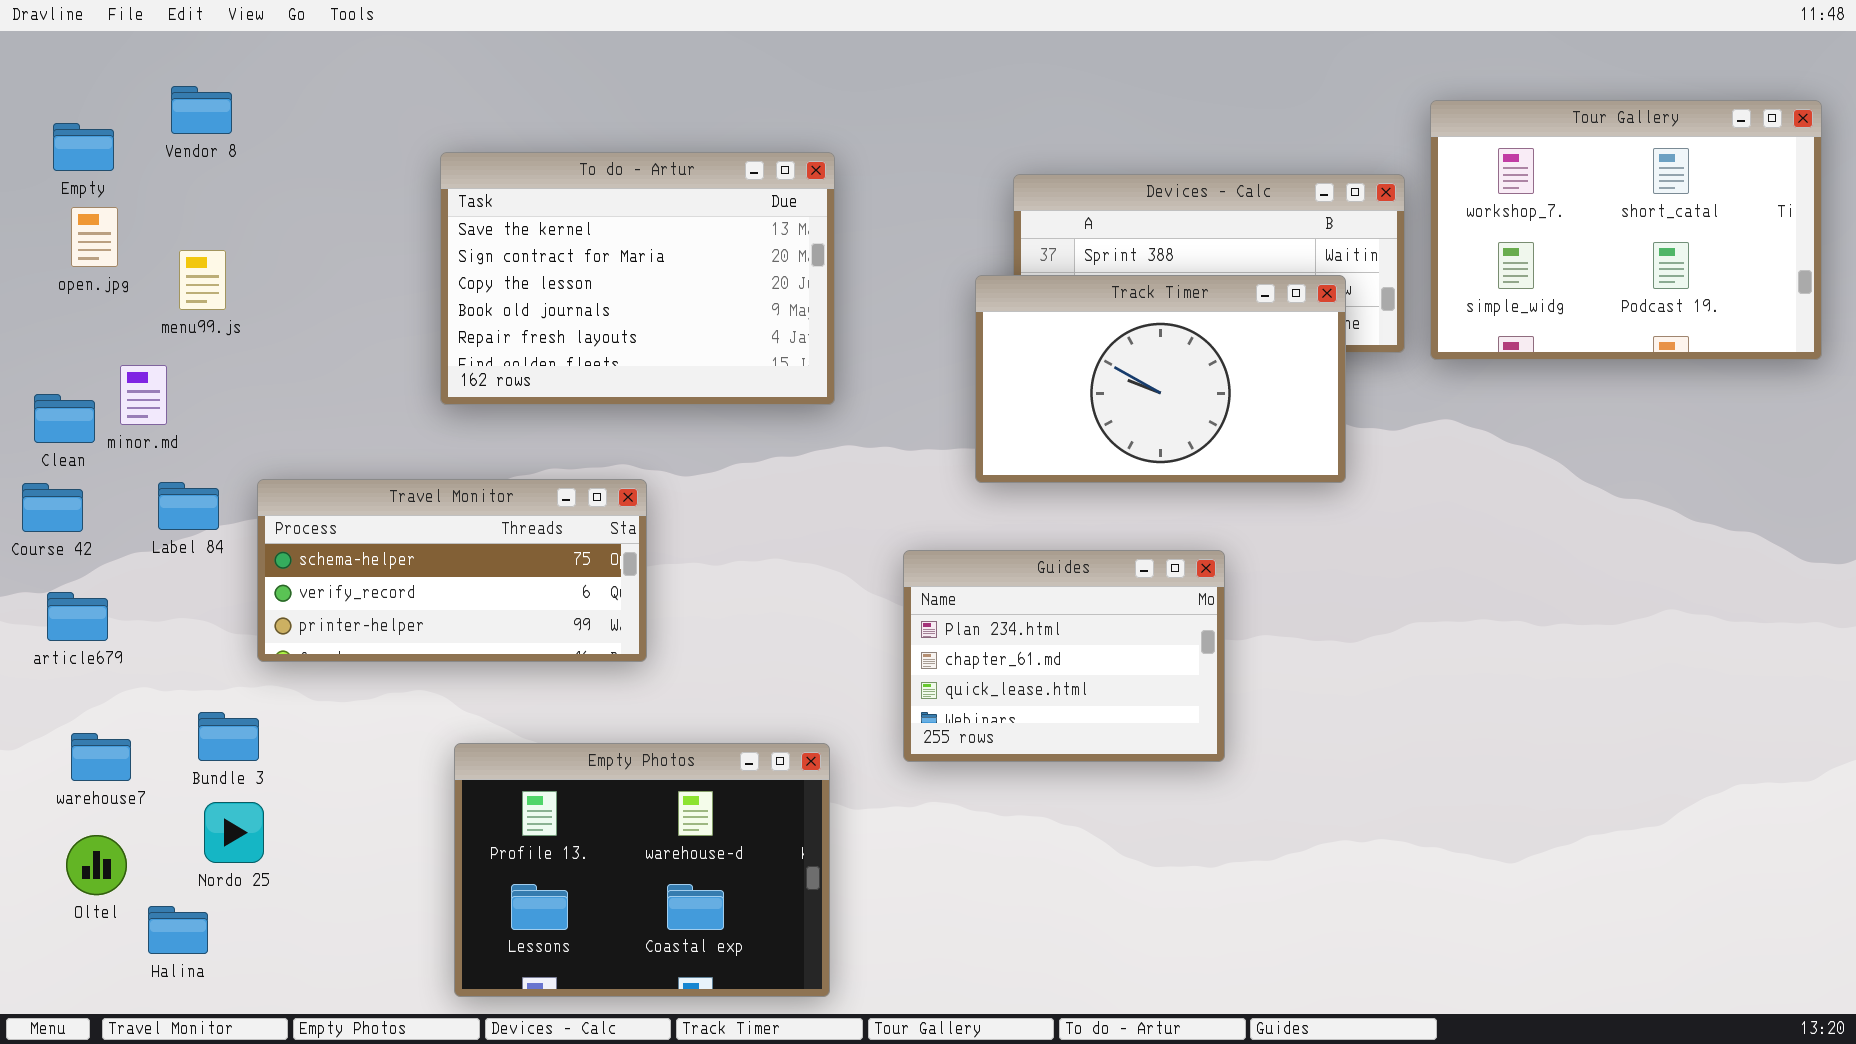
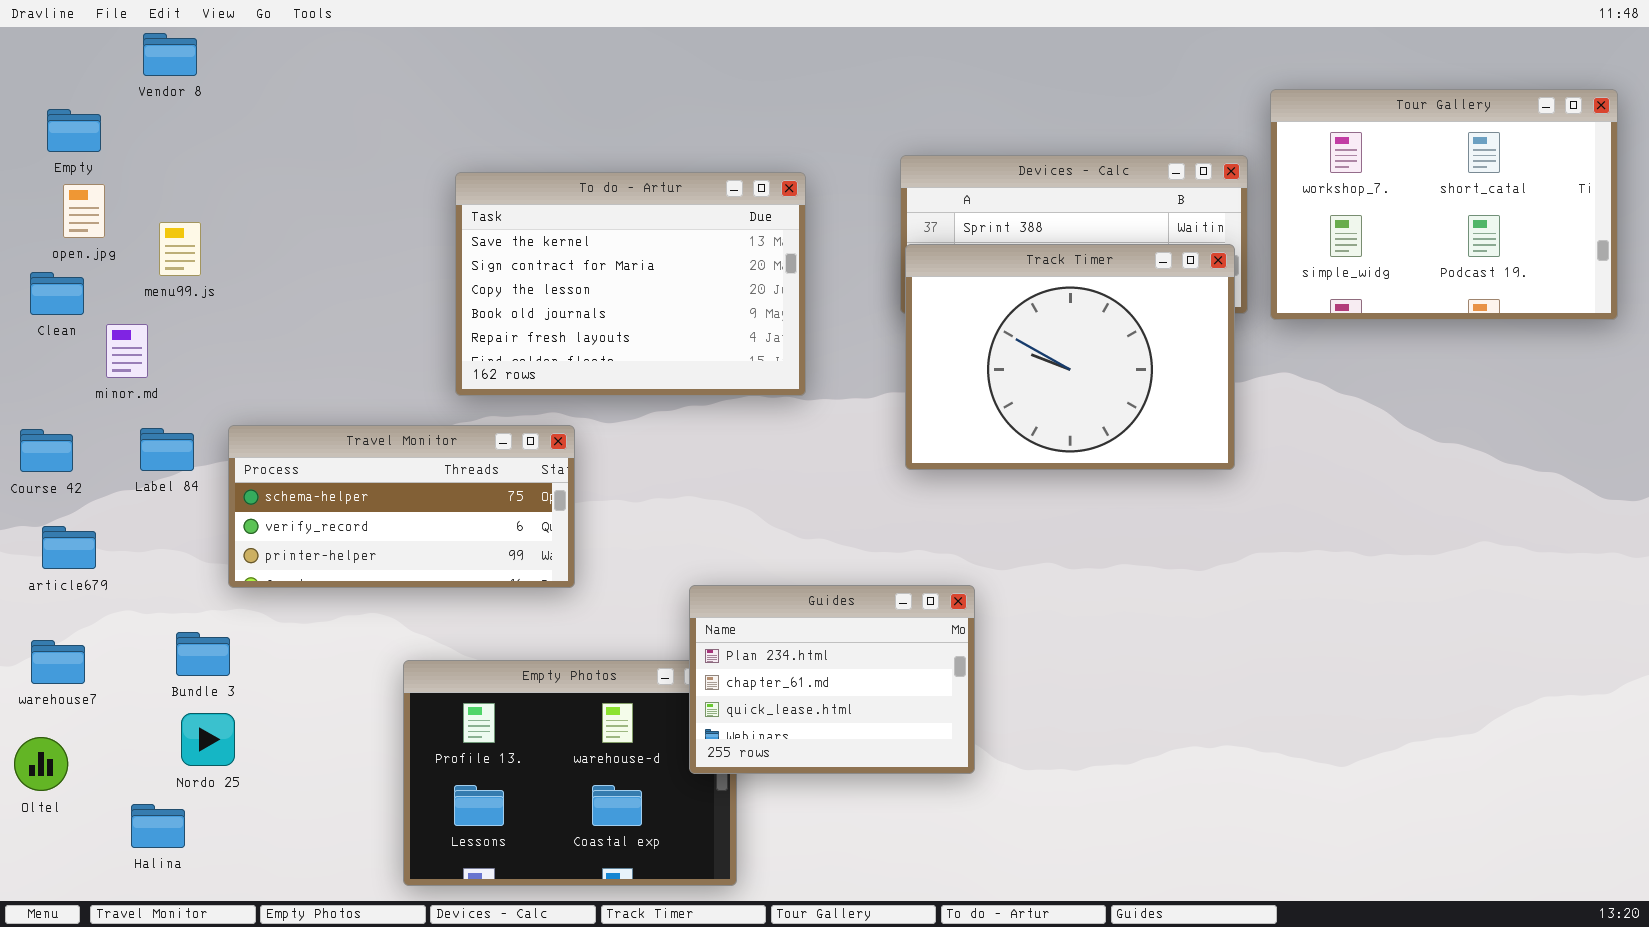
Vendor 8: [171,86,232,134] -> [143,33,197,76], moved
To do - Artur: [440,152,835,405] -> [455,172,806,396], moved
Track Timer: [975,275,1346,483] -> [905,244,1235,470], moved, resized
Clean: [34,394,95,443] -> [30,272,84,315], moved
Guides: [903,550,1225,762] -> [689,585,975,774], moved
warehouse7: [71,733,131,781] -> [31,640,85,684], moved
Oltel: [66,835,127,895] -> [14,737,68,791], moved

